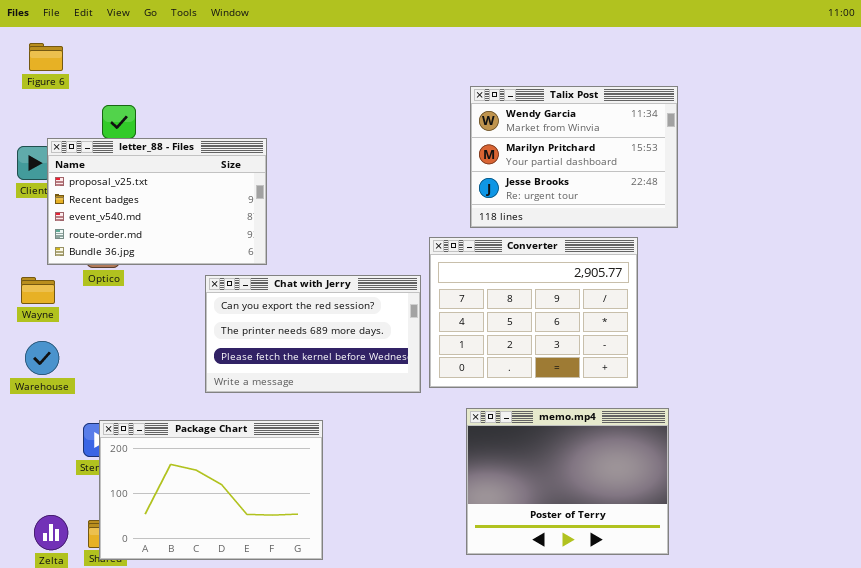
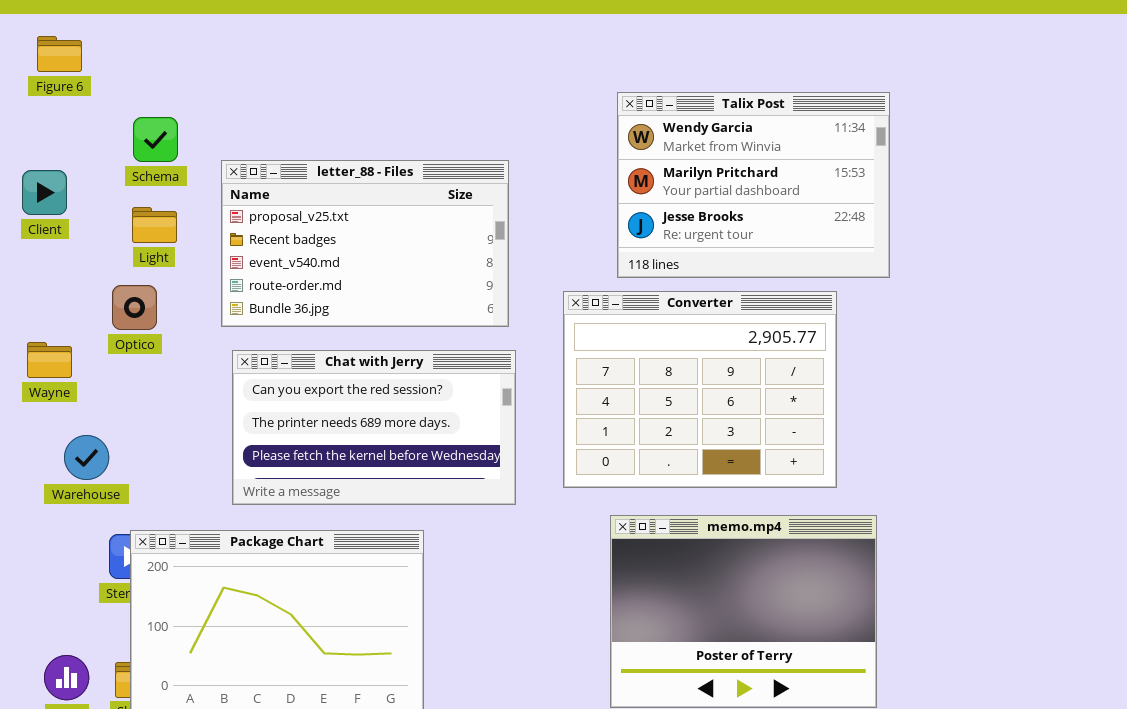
letter_88 - Files: [47,138,267,265] -> [221,160,509,327], moved
Chat with Jerry: [205,275,421,393] -> [232,350,516,505], moved
Warehouse: [25,341,59,375] -> [64,435,109,480], moved

